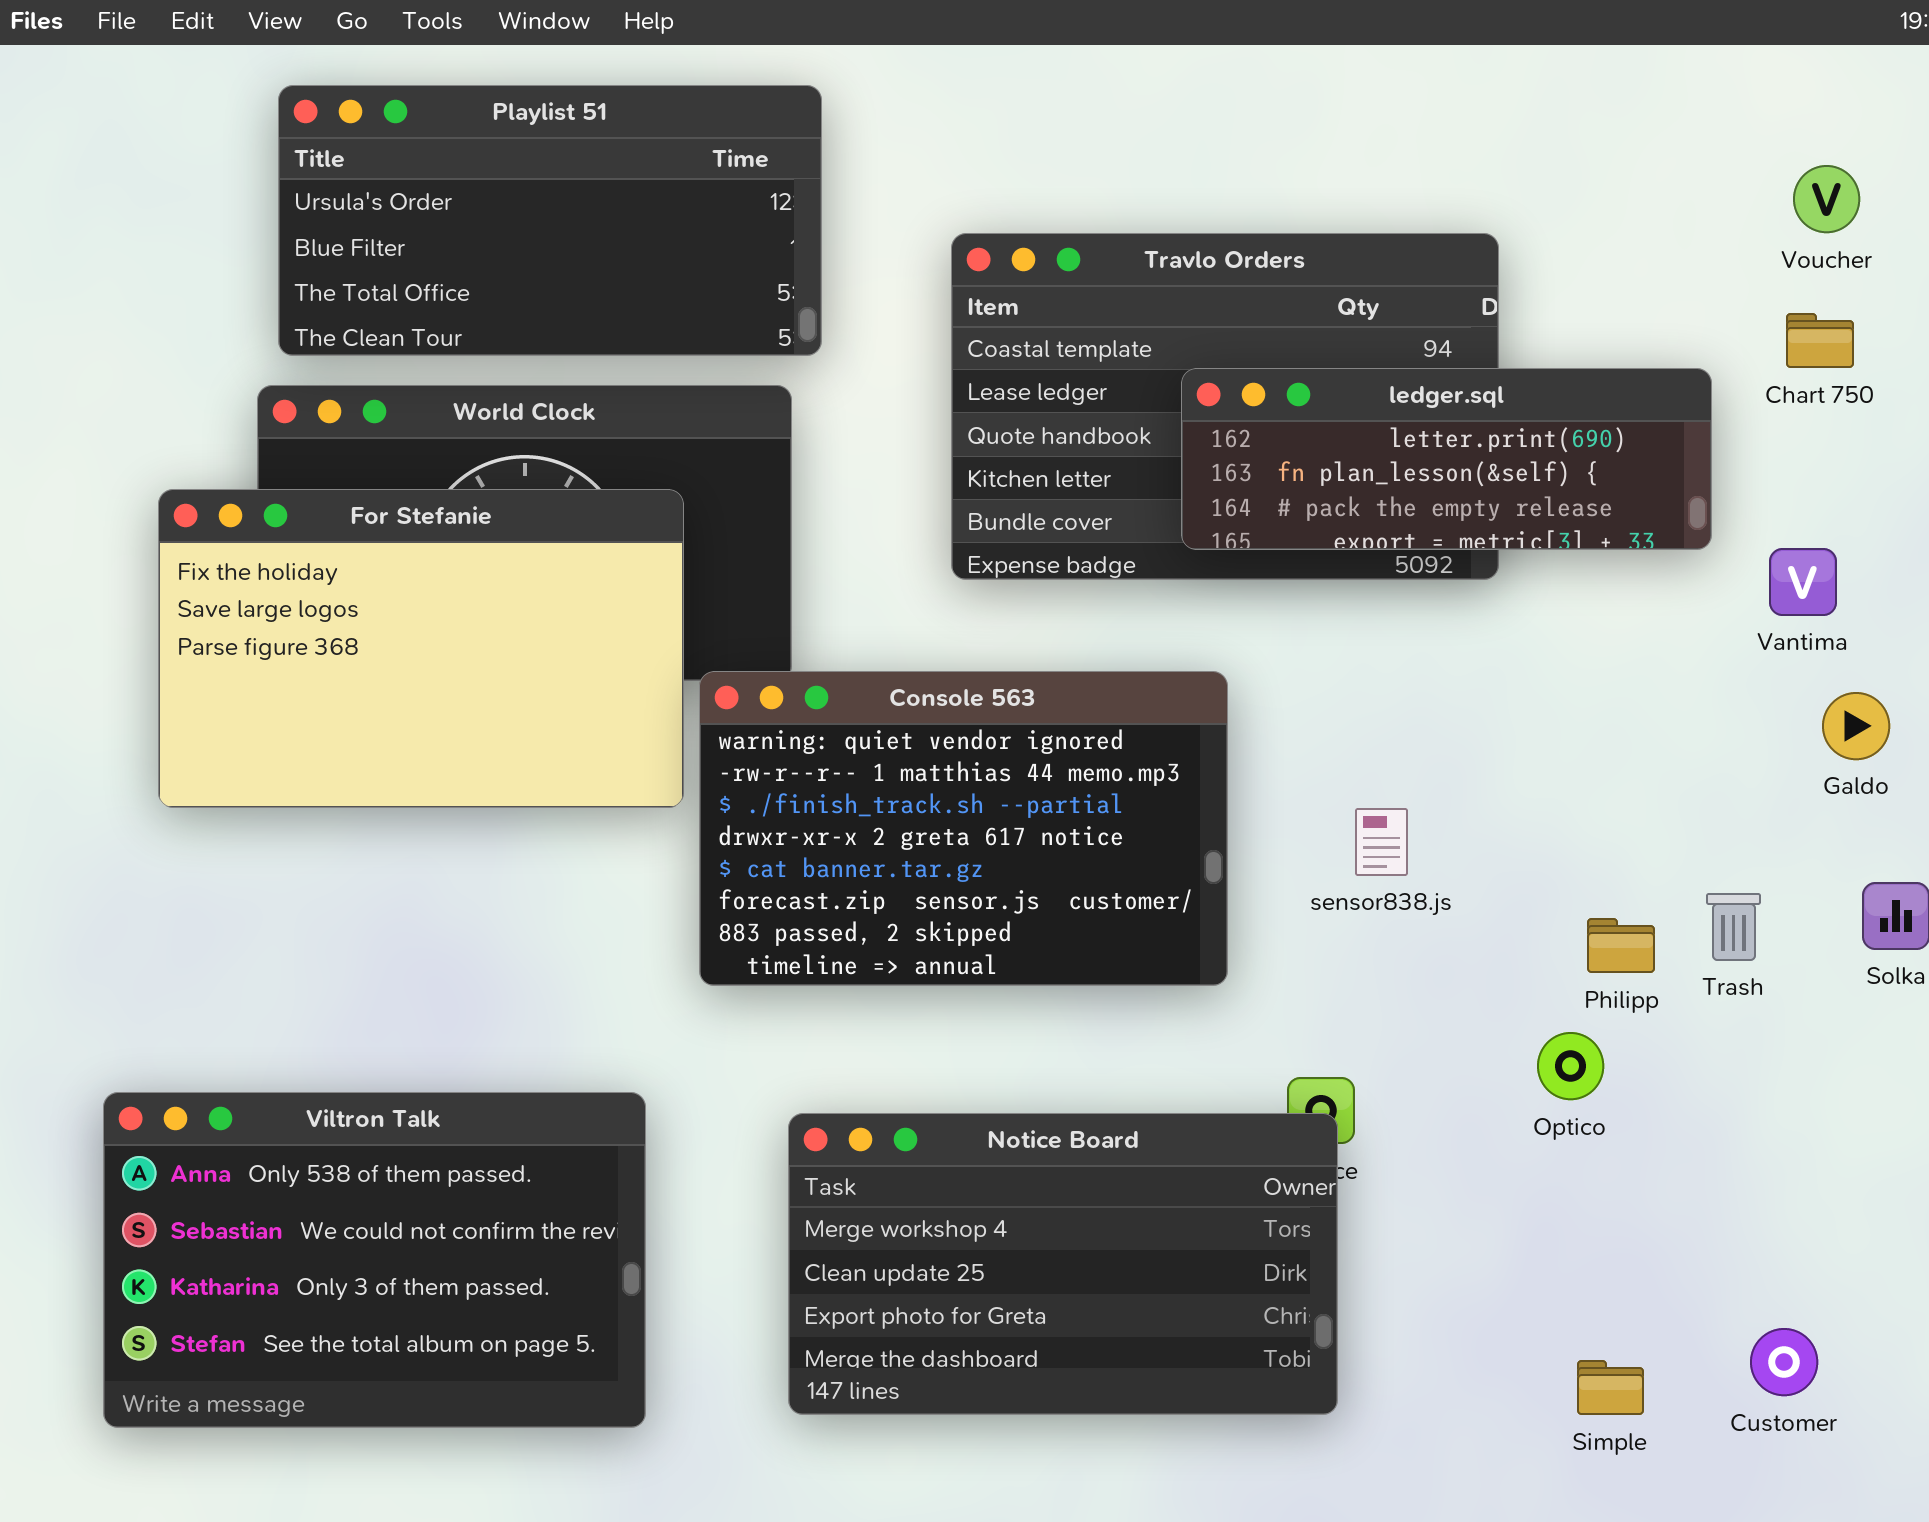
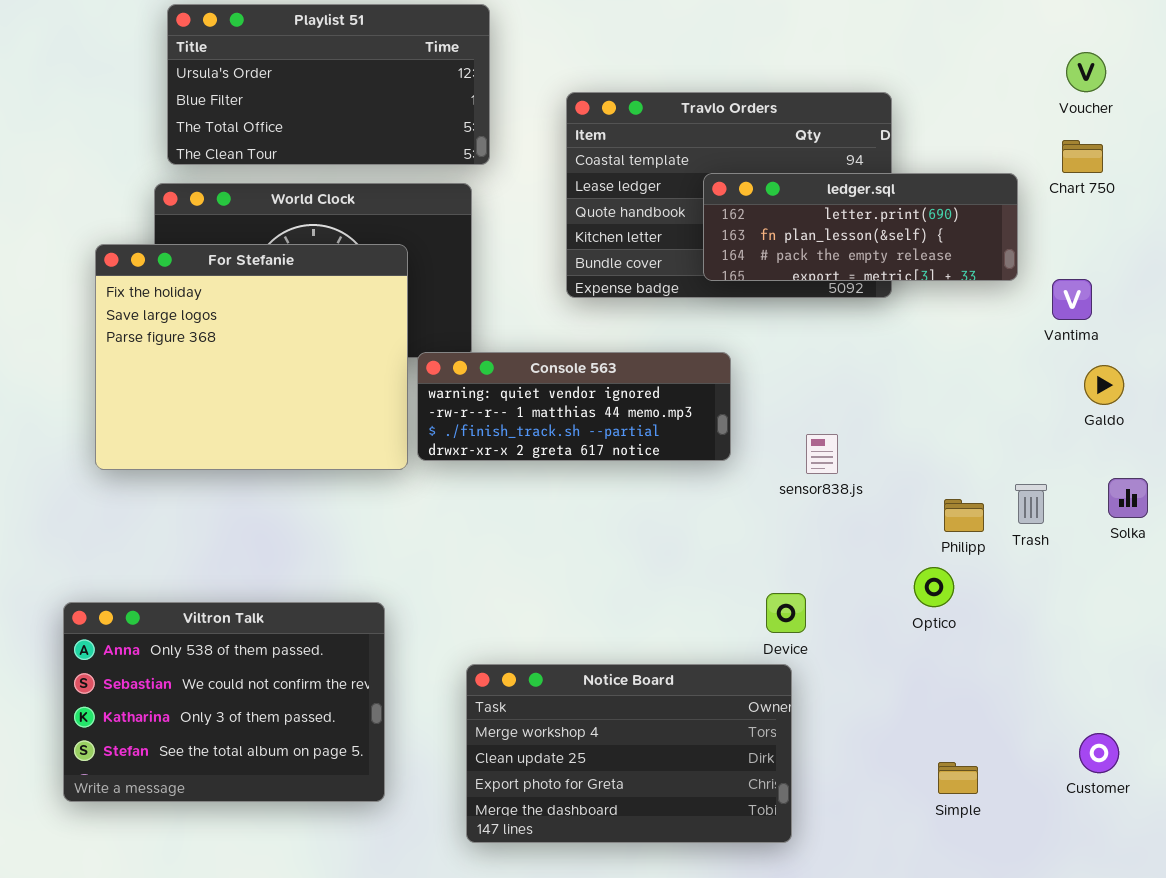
For Stefanie: [158,489,684,808] -> [95,244,408,470], resized
Console 563: [699,671,1228,986] -> [417,352,731,461], resized
Notice Board: [788,1113,1338,1415] -> [466,664,792,843], moved
Customer: [1750,1328,1818,1396] -> [1079,733,1119,773], moved

